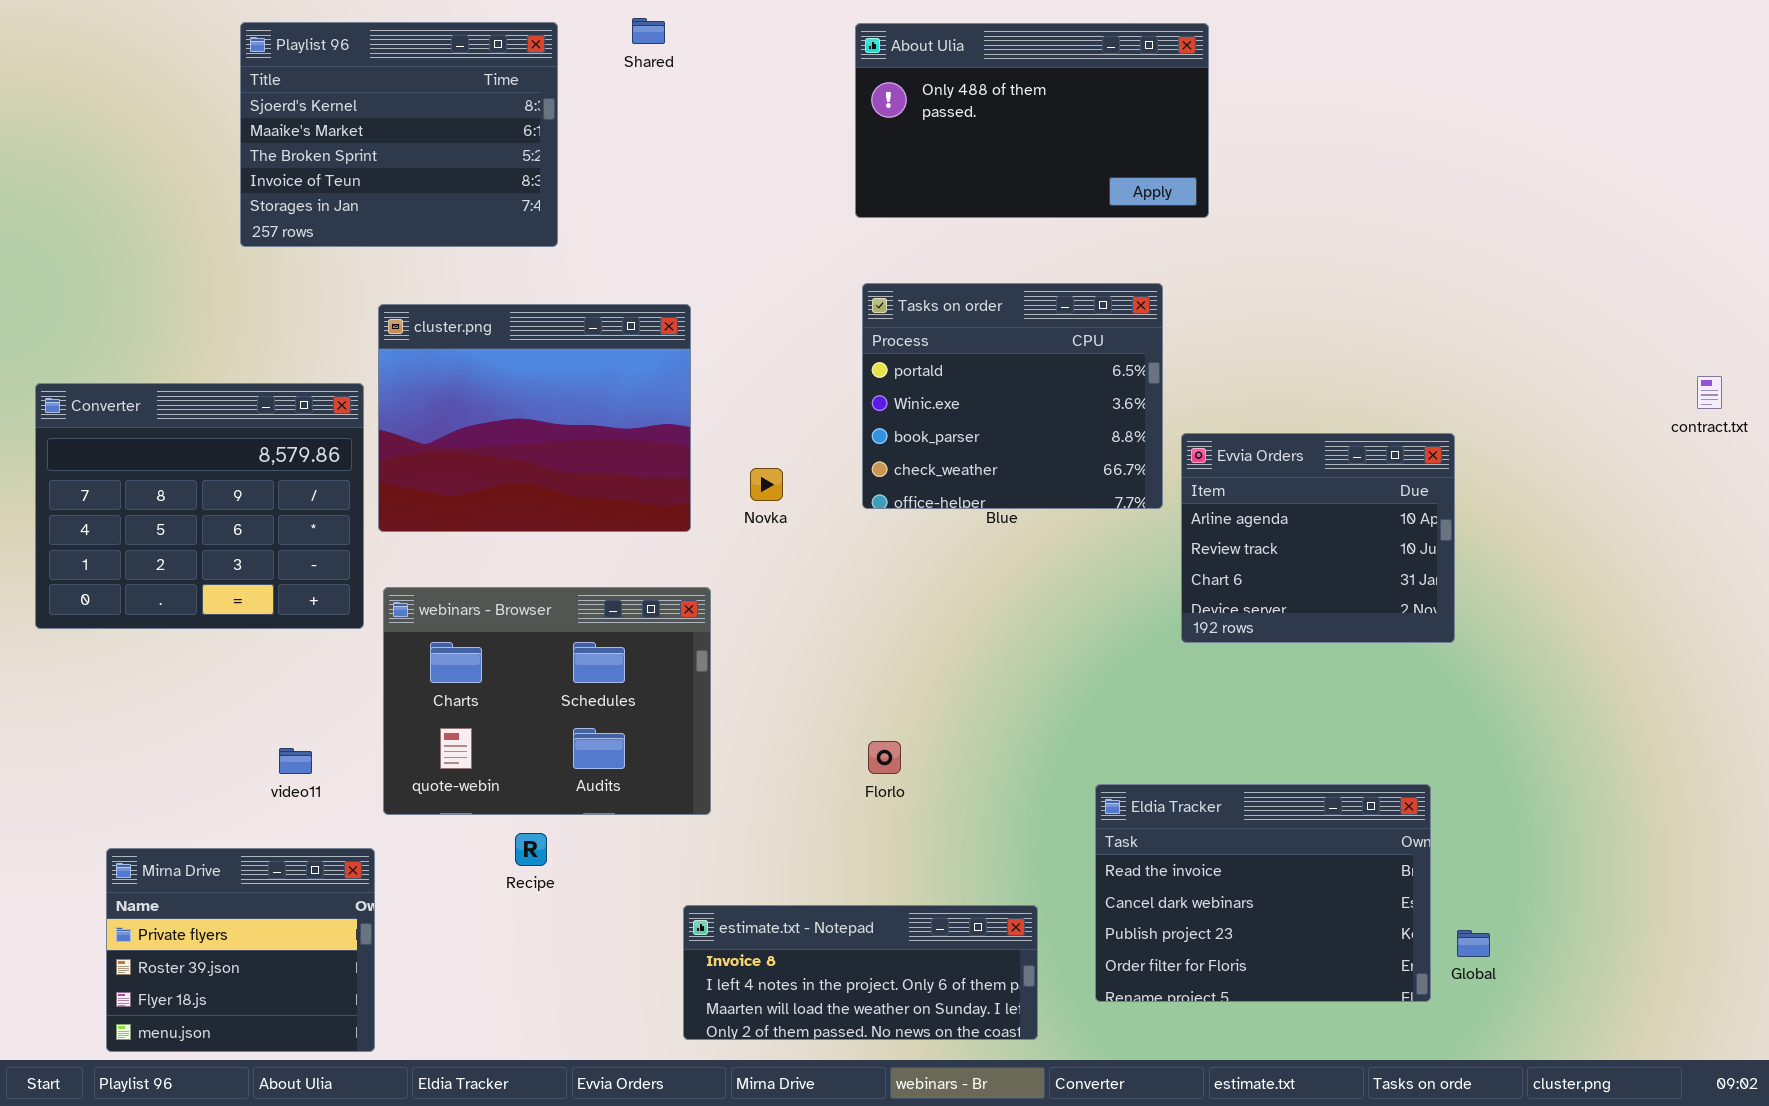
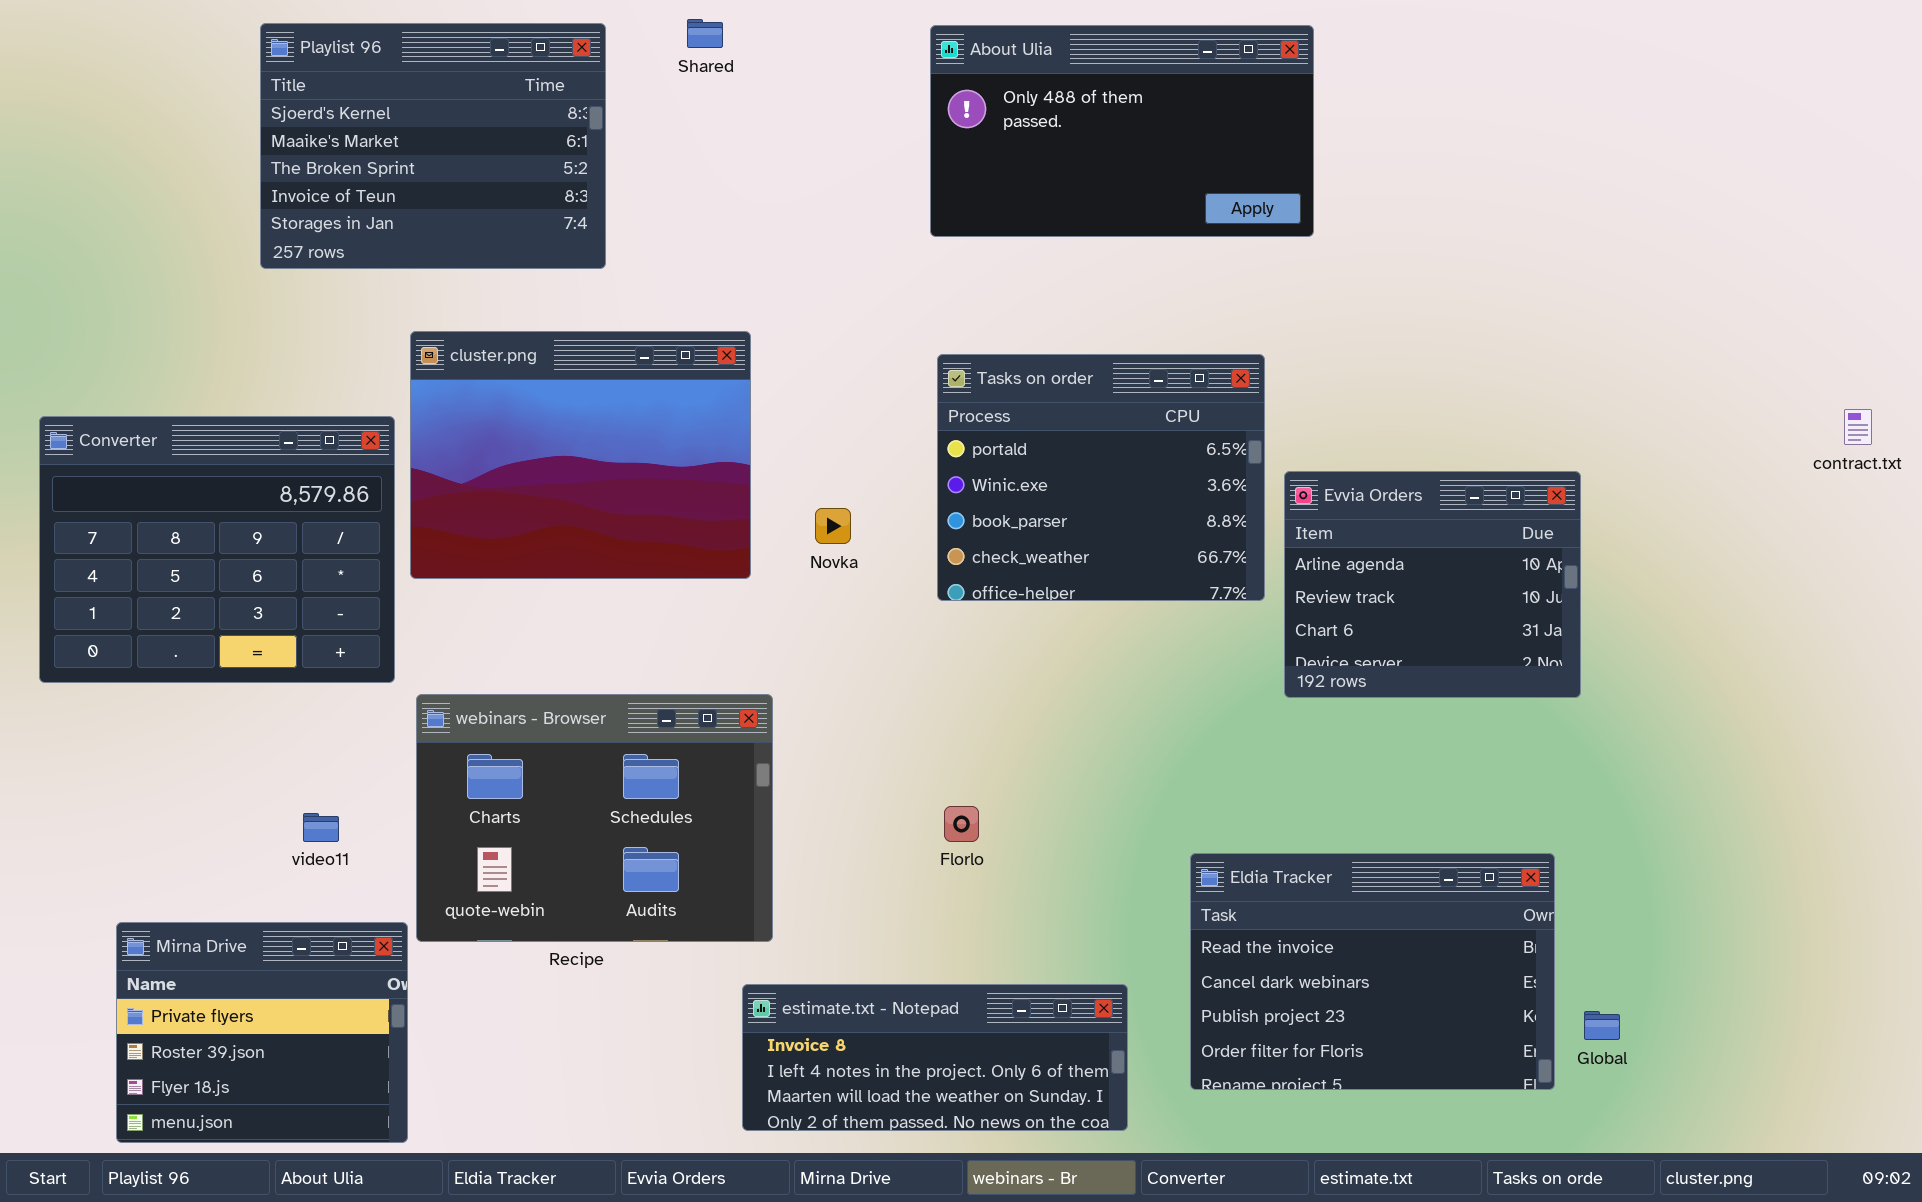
Tasks on order: [862,283,1163,509] -> [937,354,1265,601], moved
webinars - Browser: [383,587,711,815] -> [416,694,773,942], moved

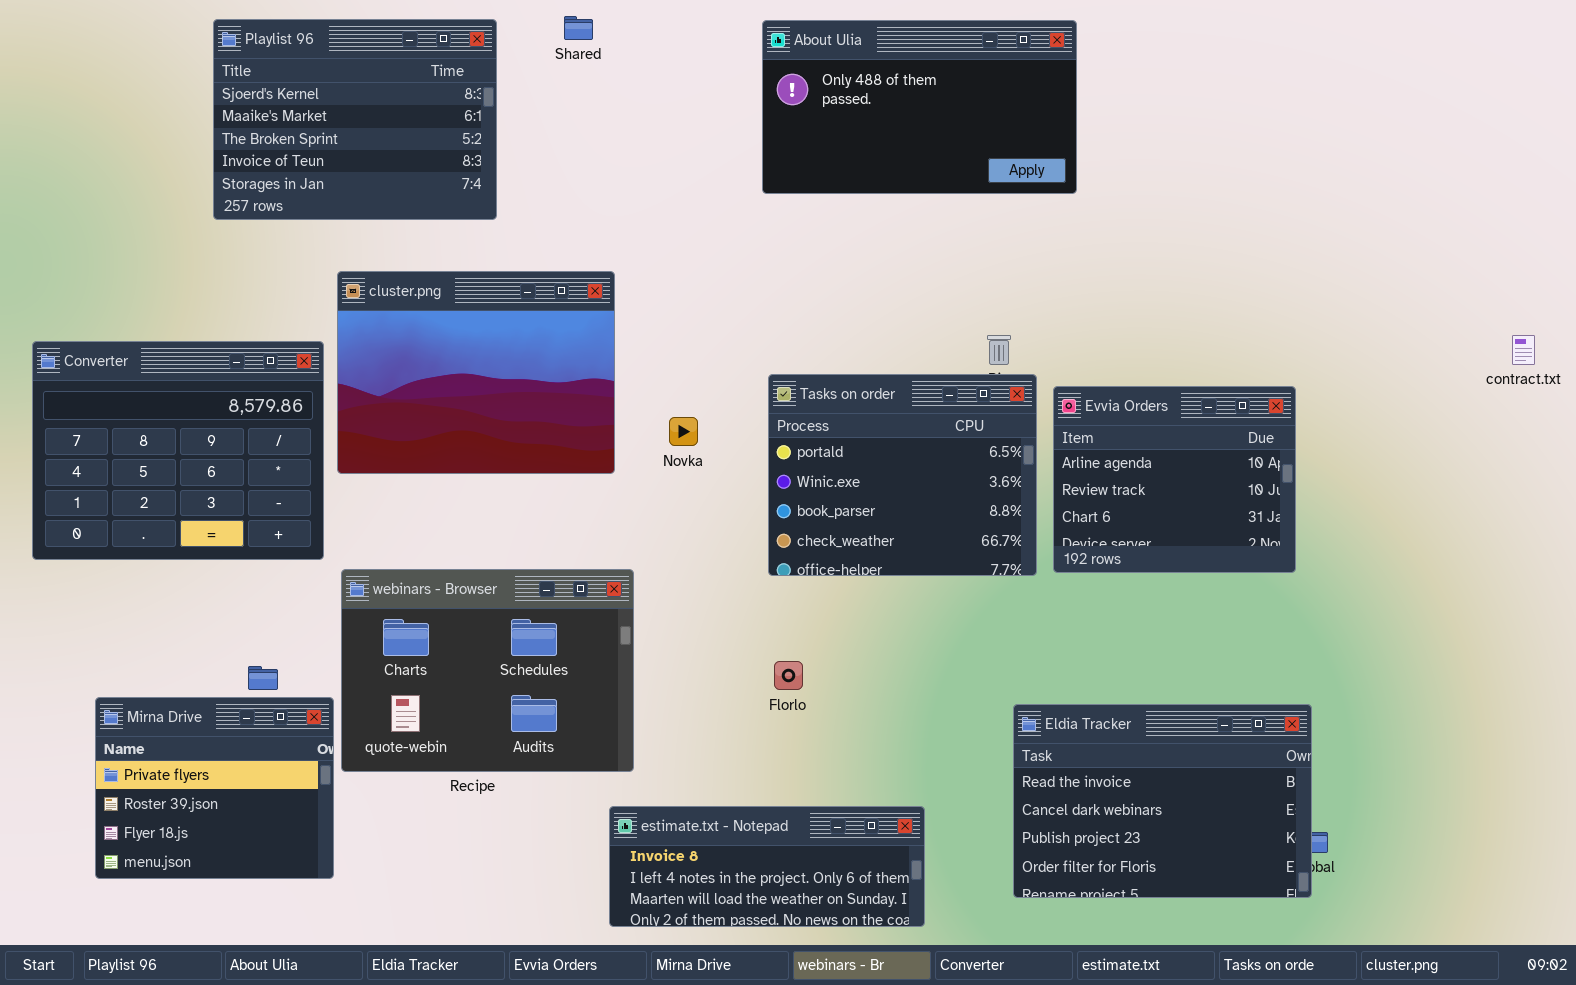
Tasks on order: [937,354,1265,601] -> [768,374,1037,576], moved
Eldia Tracker: [1190,853,1555,1090] -> [1013,704,1312,898], moved
Mirna Drive: [116,922,408,1143] -> [95,697,334,879], moved

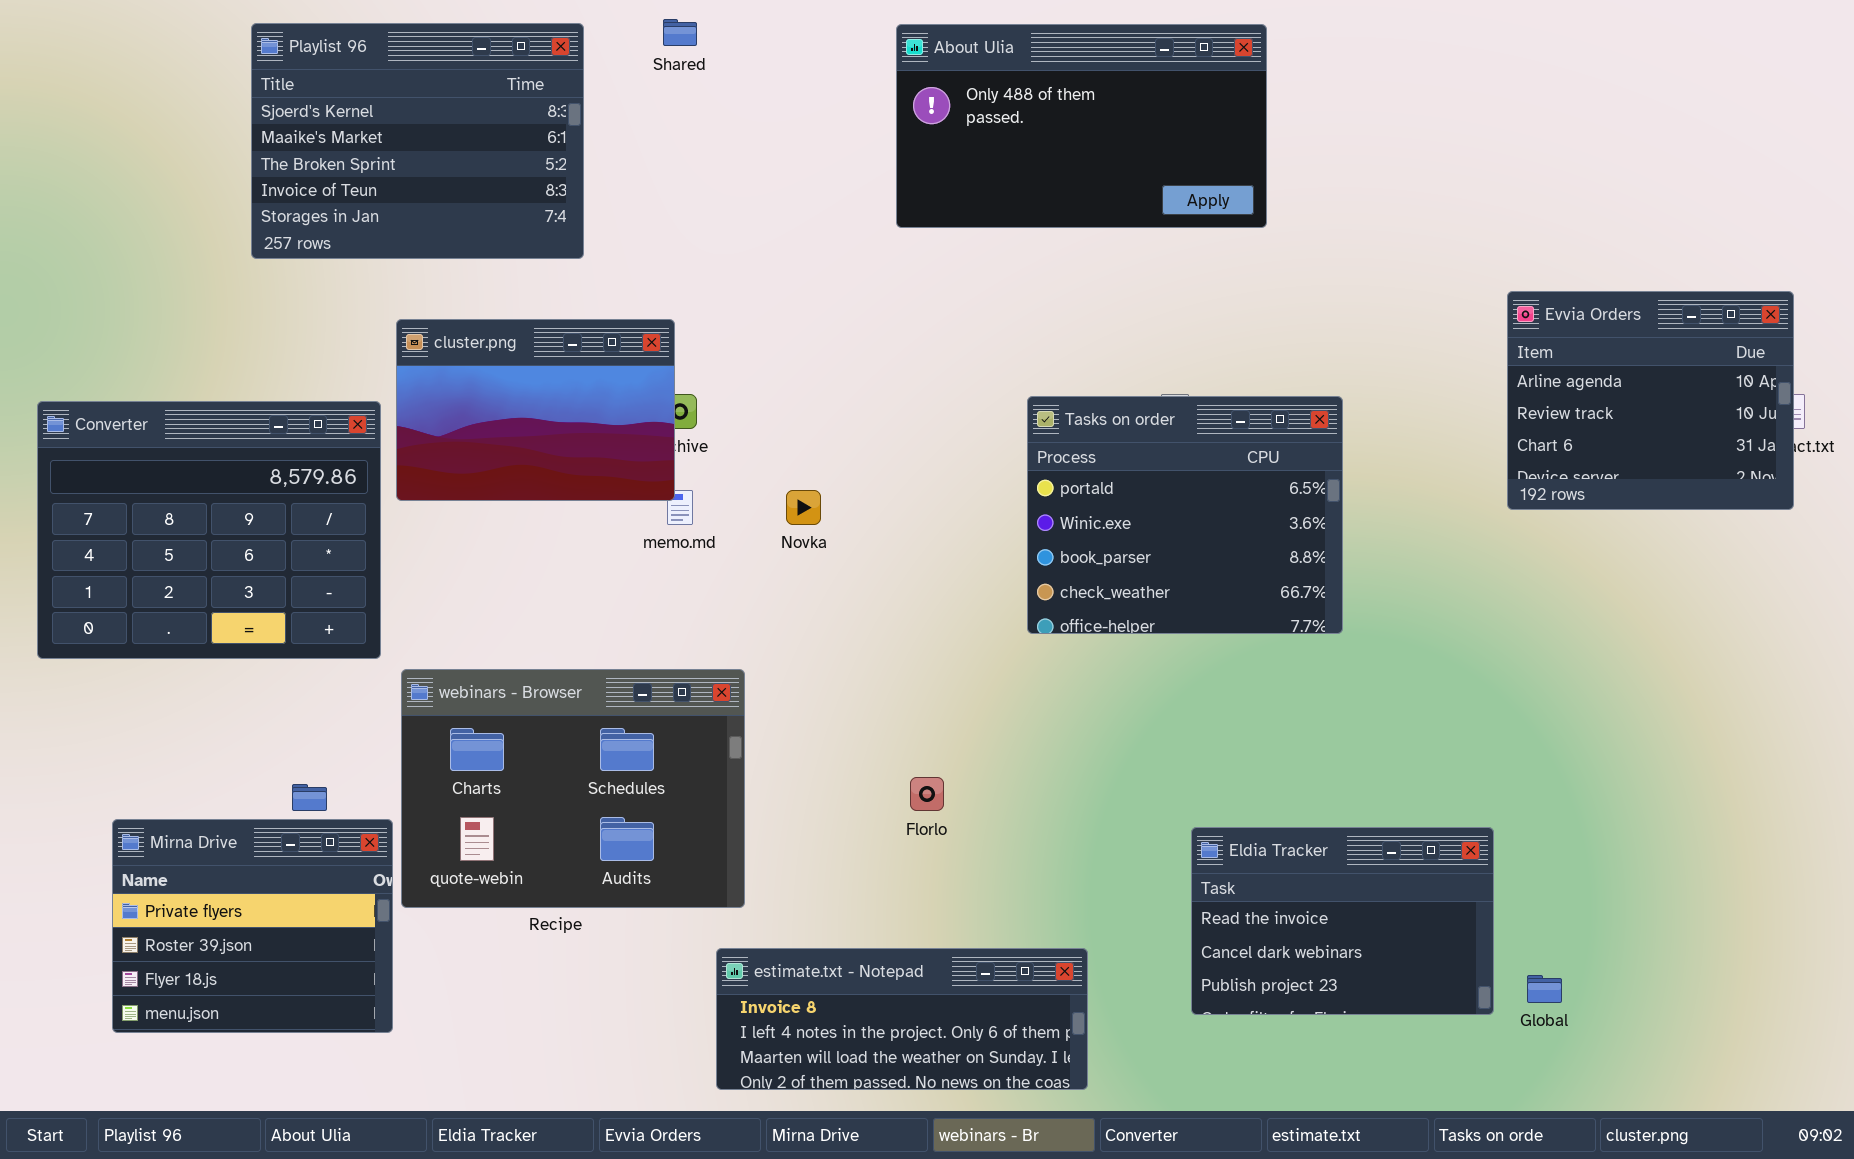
cluster.png: [337,271,615,474] -> [396,319,675,501], resized
Tasks on order: [768,374,1037,576] -> [1027,396,1343,634], moved
Evvia Orders: [1053,386,1296,573] -> [1507,291,1794,510], moved
Eldia Tracker: [1013,704,1312,898] -> [1191,827,1494,1015], resized

